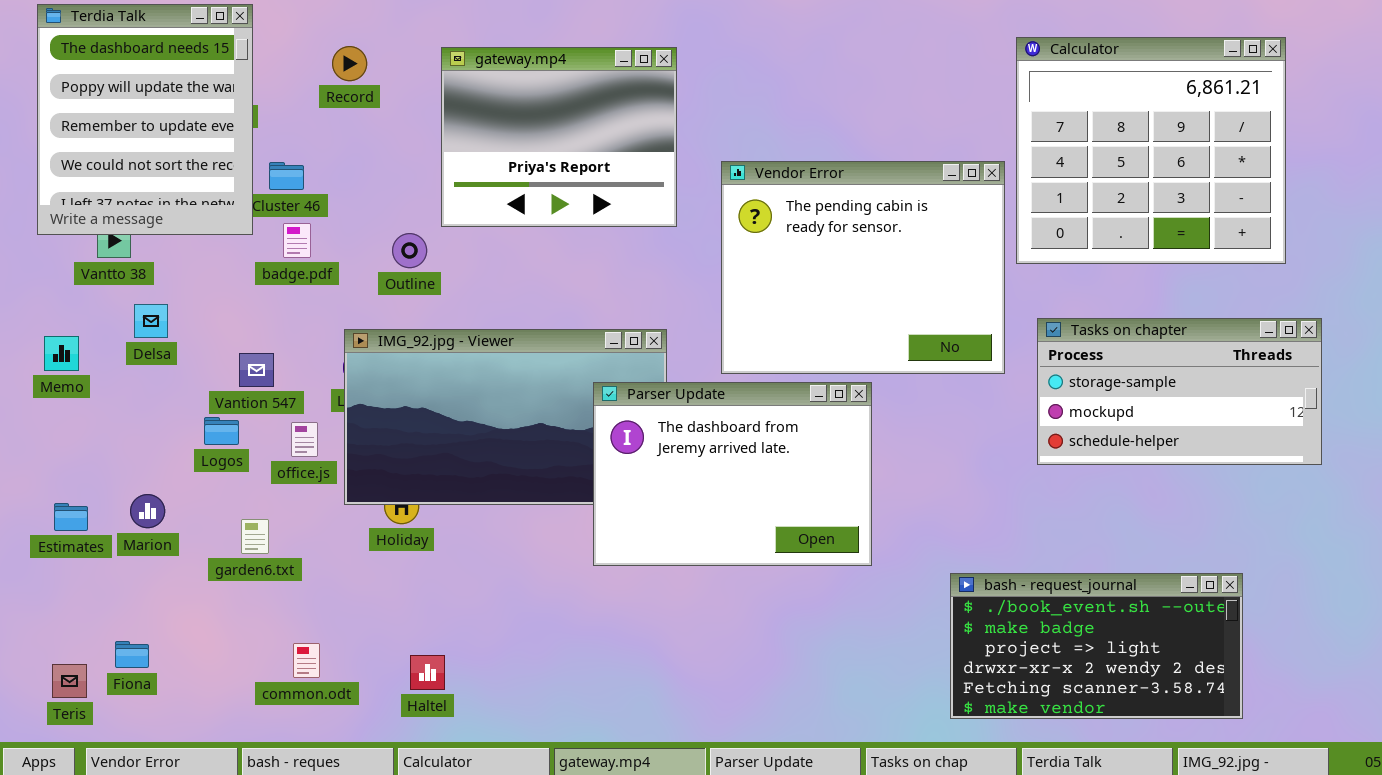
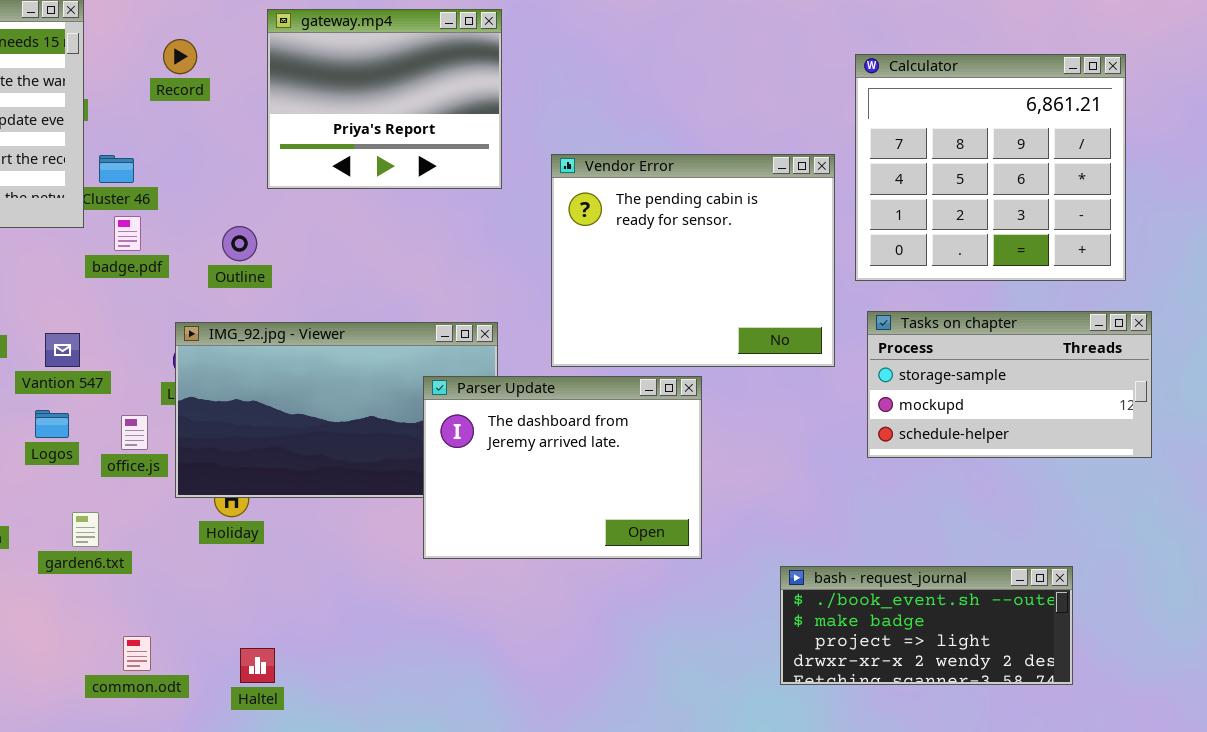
Calculator: [1016,37,1286,264] -> [855,54,1126,281], moved
gateway.mp4: [441,47,677,227] -> [267,9,502,189], moved
Vantion 547: [239,353,274,387] -> [45,333,80,367], moved
bash - request_journal: [950,573,1243,719] -> [780,566,1073,685], resized

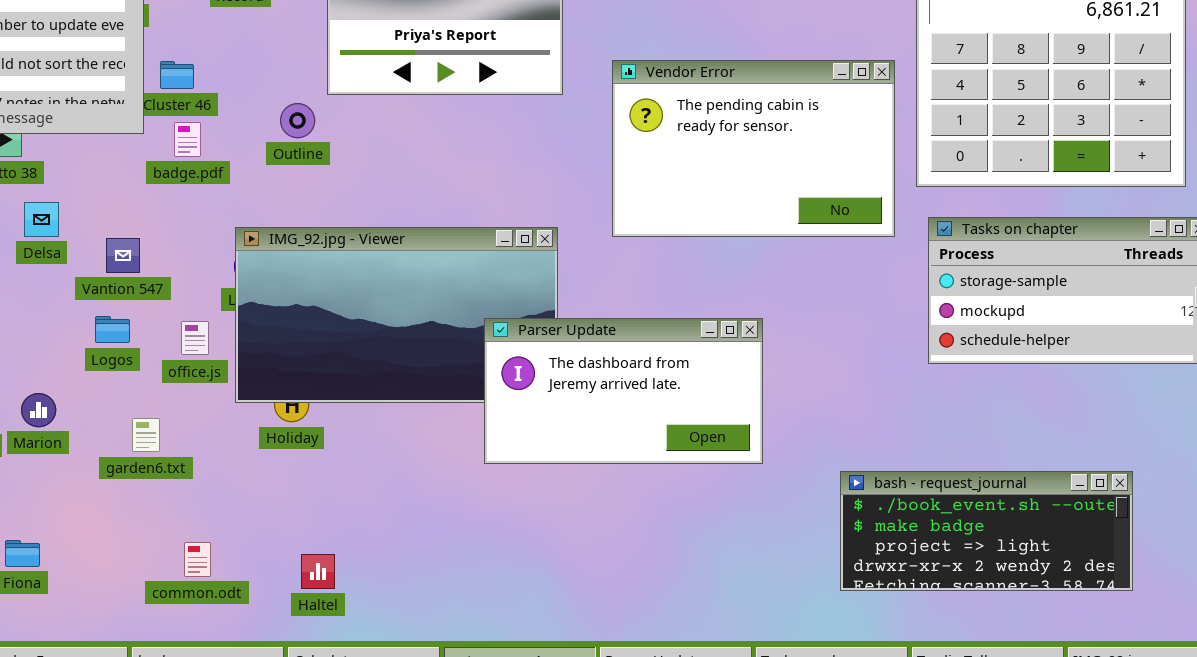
Vendor Error: [551,154,835,367] -> [612,60,895,237], resized
Outline: [222,226,257,261] -> [280,103,315,138], moved
Parser Update: [423,376,702,559] -> [484,318,763,464], resized

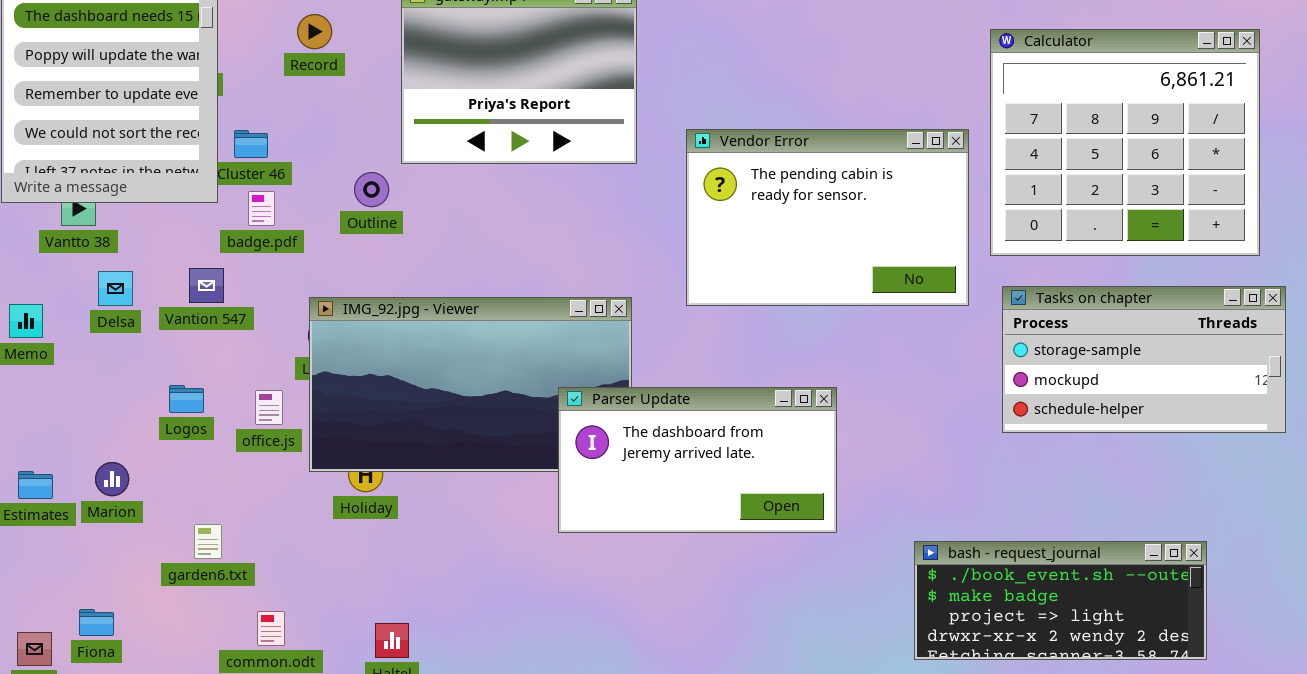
Vantion 547: [106,238,140,273] -> [189,268,224,303], moved
garden6.txt: [132,418,160,452] -> [194,524,222,559], moved

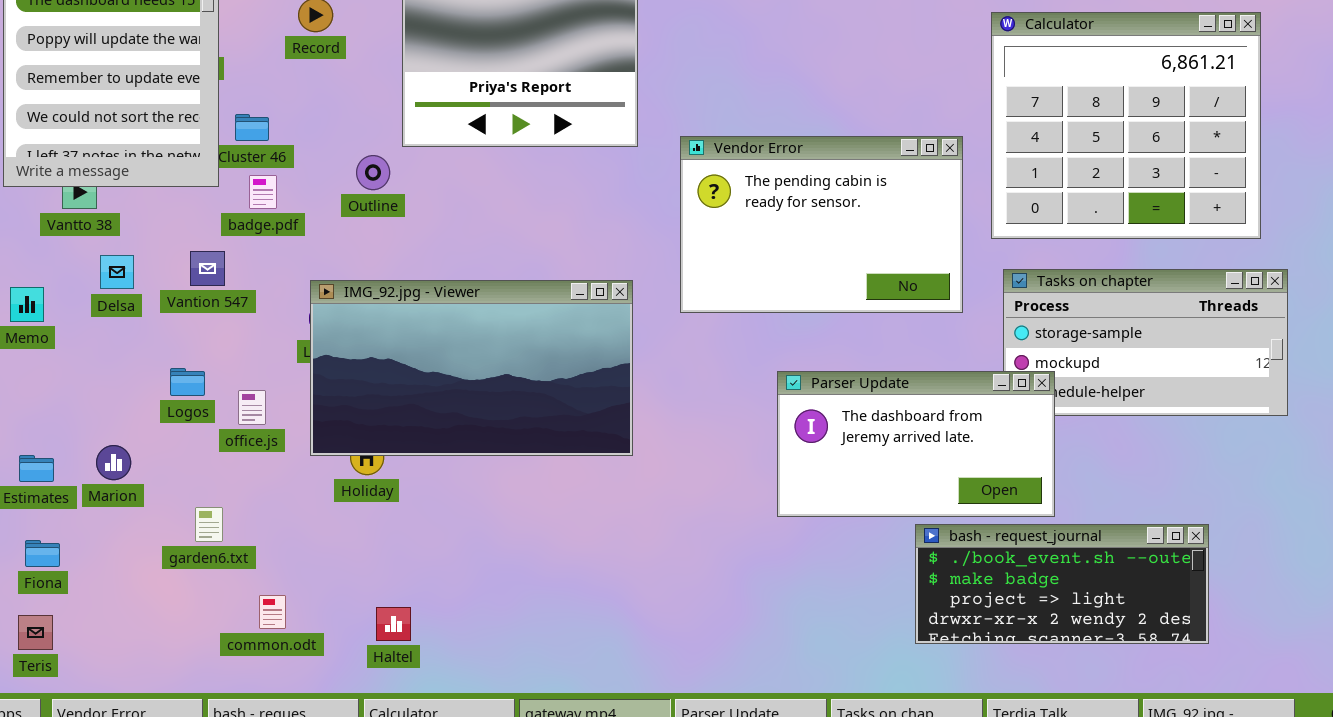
Vendor Error: [686,129,969,306] -> [680,136,963,313], moved
Parser Update: [558,387,837,533] -> [777,371,1055,517], moved
office.js: [255,390,283,425] -> [238,390,266,425], moved
Fiona: [79,609,114,636] -> [25,540,60,567], moved

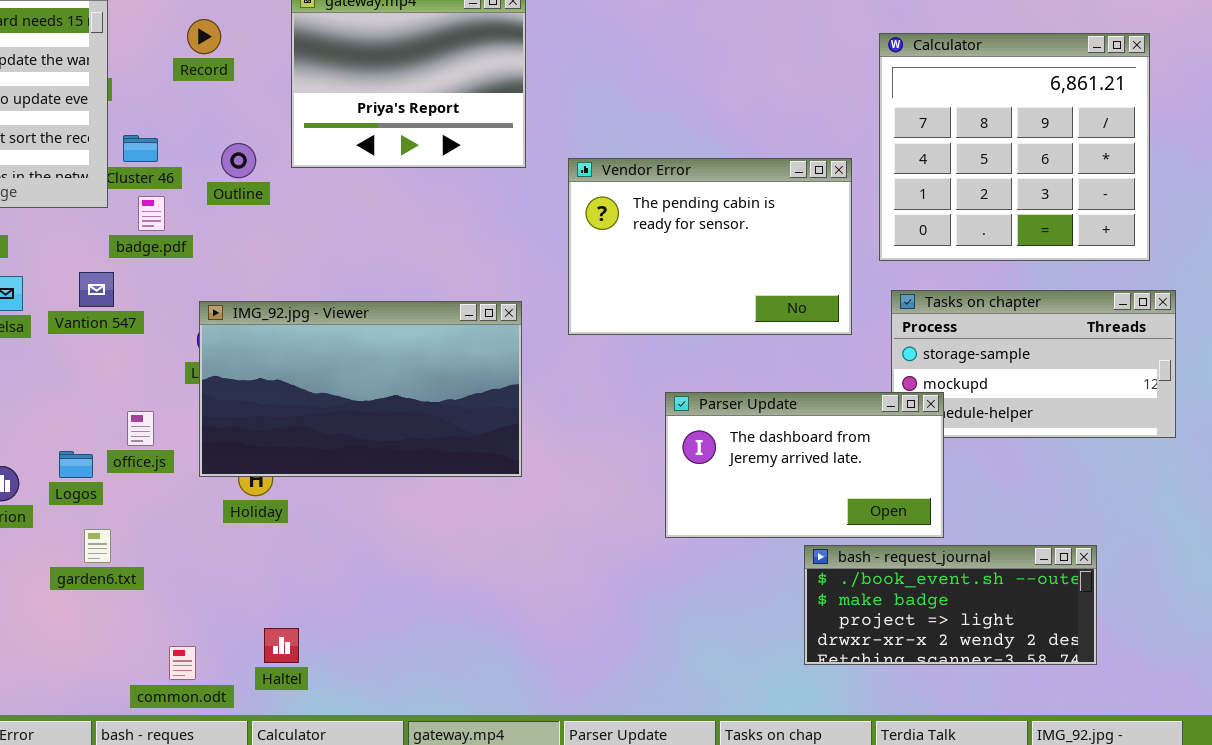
Outline: [356,155,390,190] -> [221,143,256,178], moved
Logos: [170,368,205,396] -> [59,451,93,478], moved
common.odt: [259,595,286,629] -> [169,646,196,680], moved

